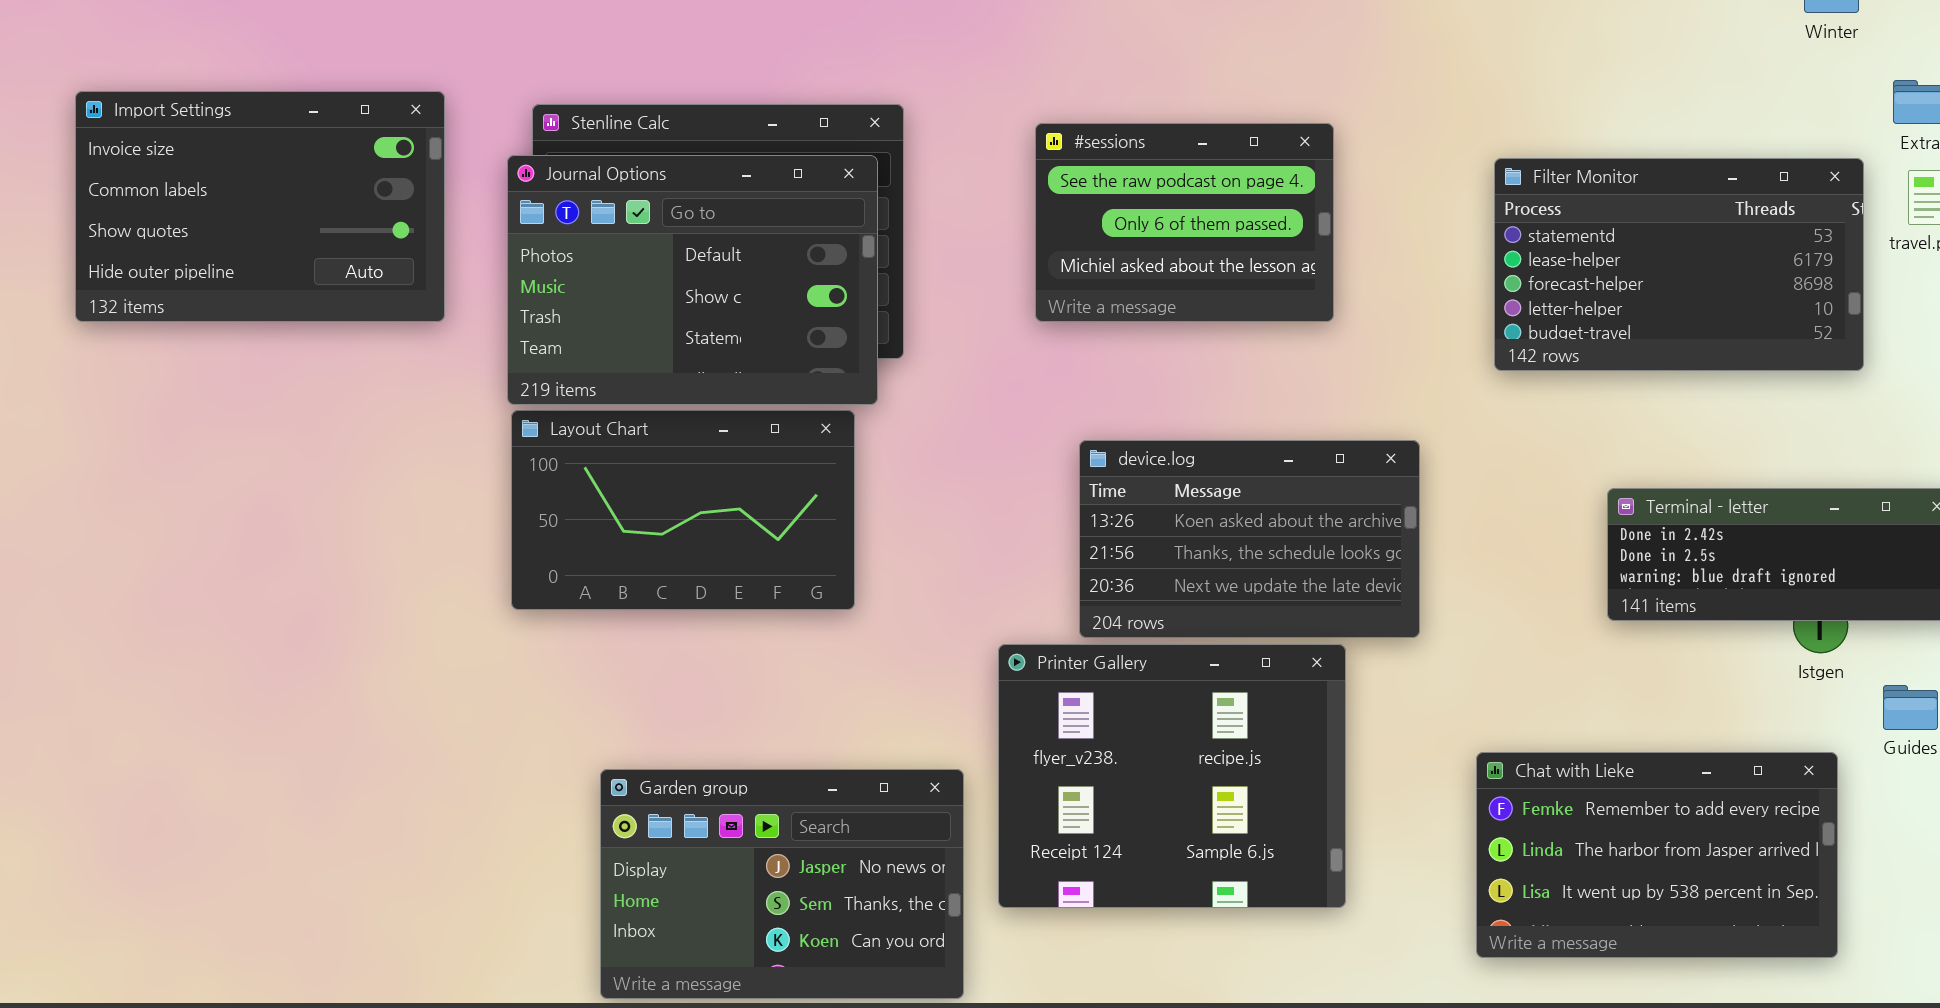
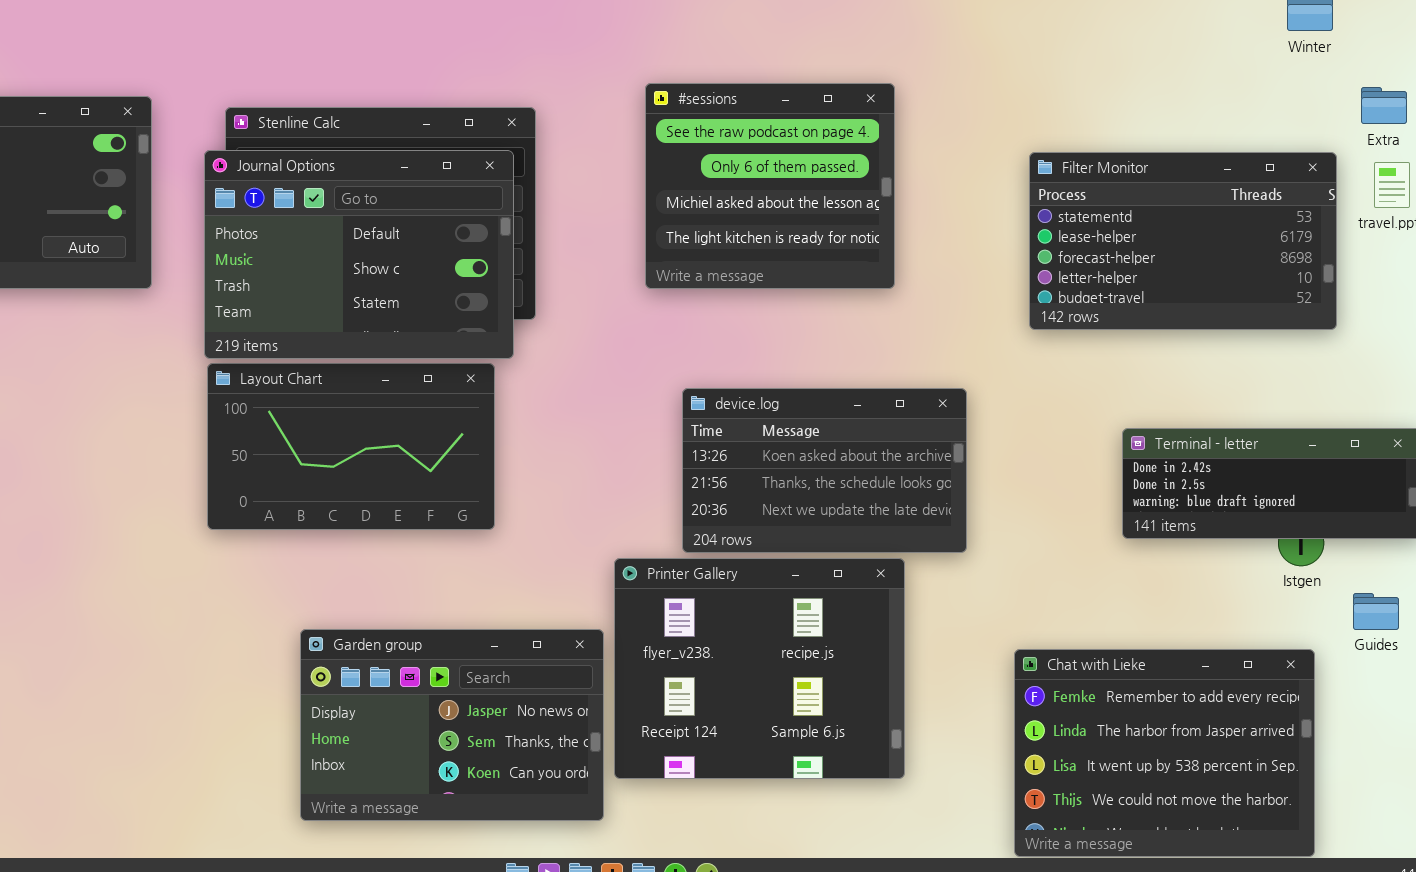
#sessions: [1035,123,1334,322] -> [645,83,895,289], resized
Chat with Lieke: [1476,752,1838,958] -> [1014,649,1315,857], resized
Garden group: [600,769,964,999] -> [300,629,604,821], moved

